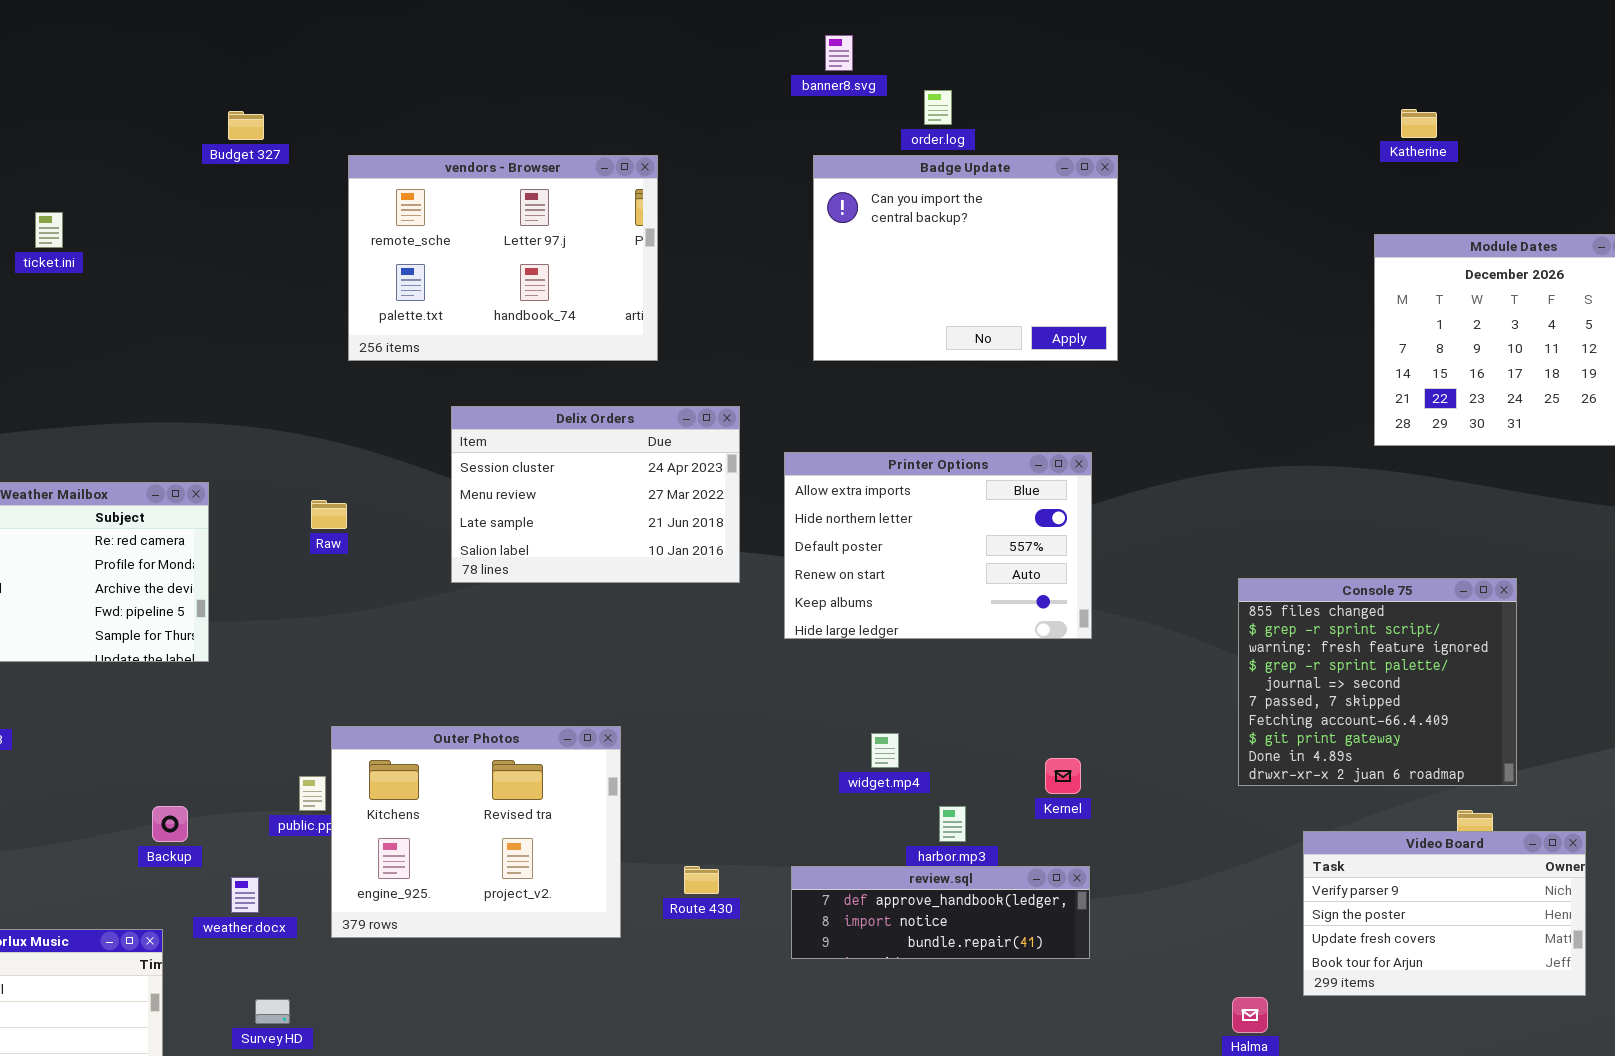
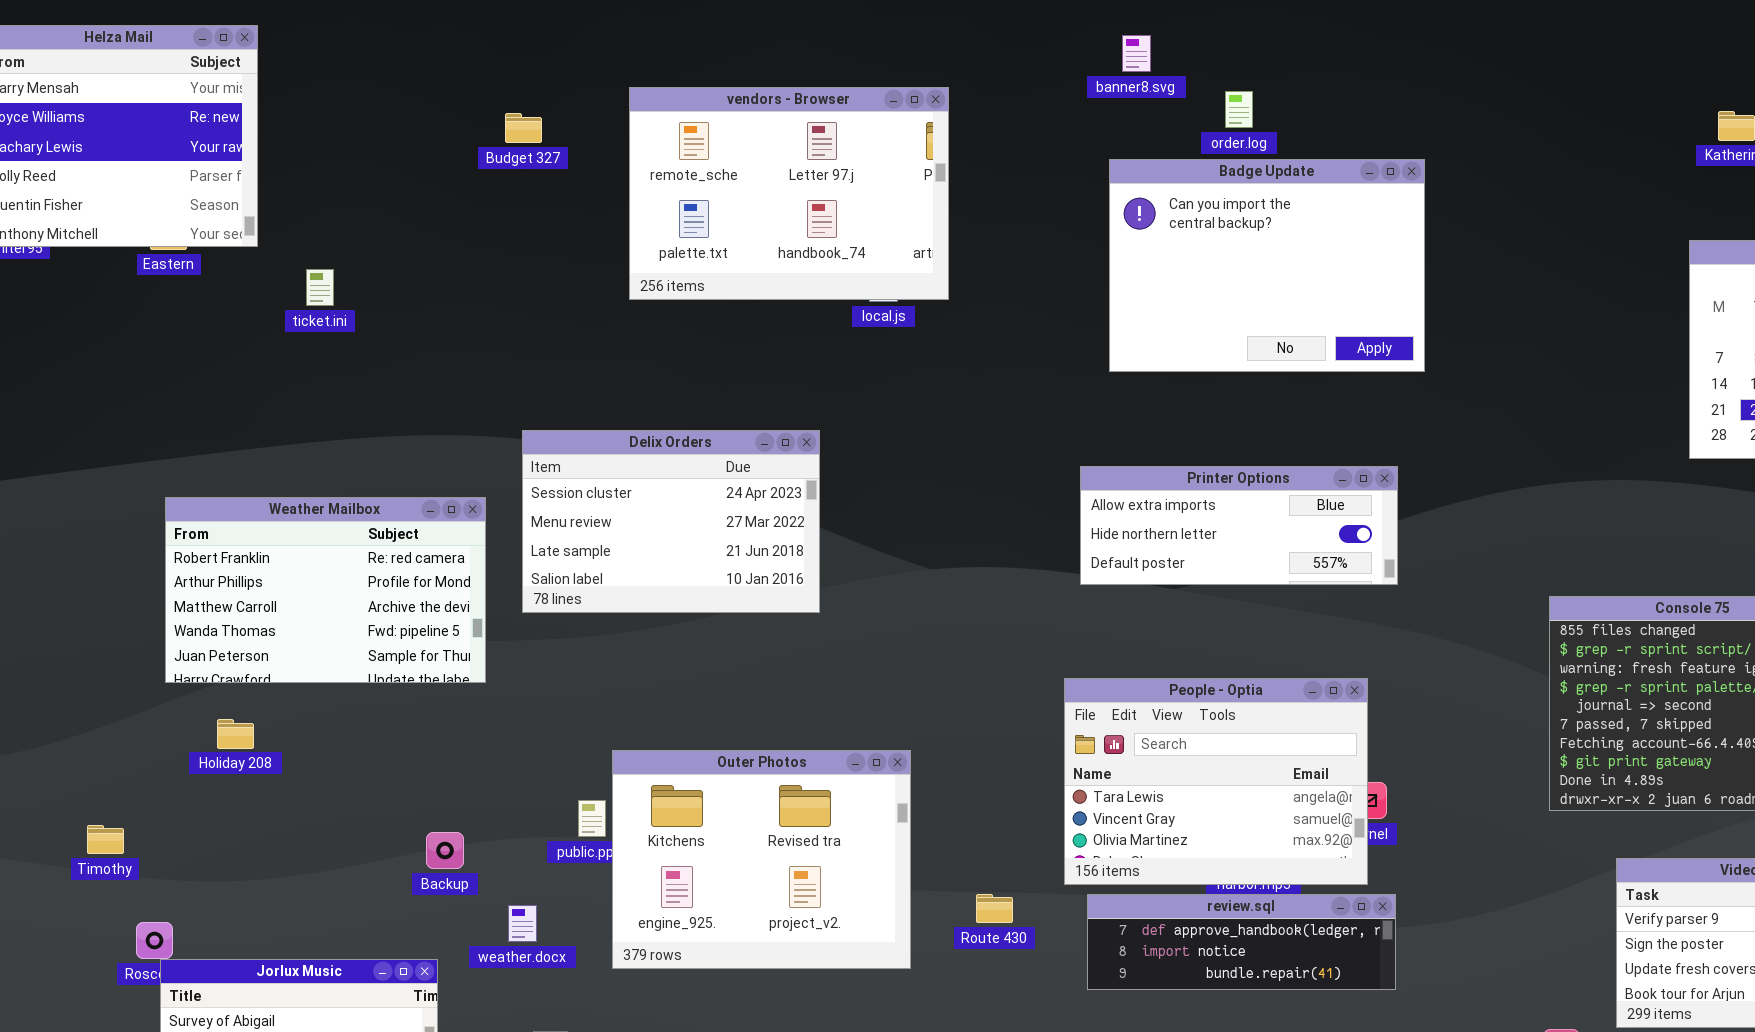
vendors - Browser: [348,155,658,361] -> [629,87,949,300], moved
ticket.ini: [35,212,63,248] -> [306,269,334,306], moved
Delix Orders: [451,406,740,583] -> [522,430,820,613], moved
Printer Options: [784,452,1092,639] -> [1080,466,1398,585], resized
People - Optia: none -> [1064,678,1368,885], opened

